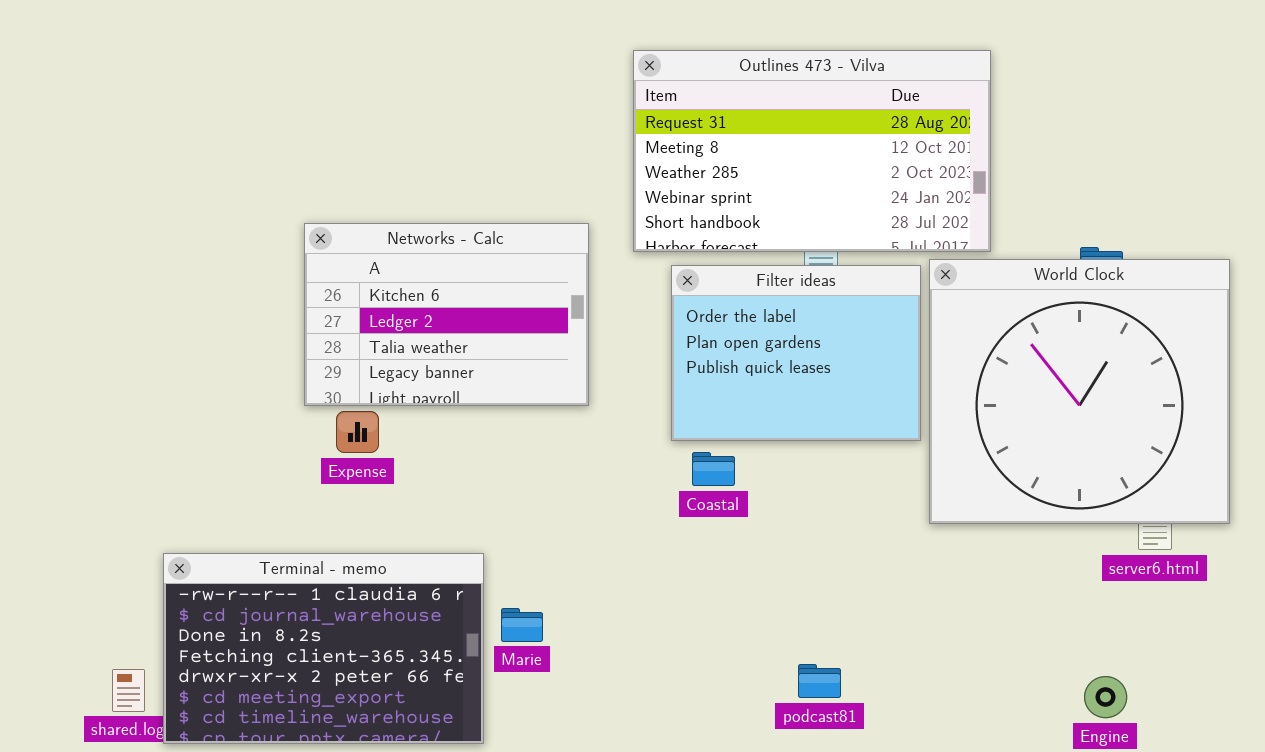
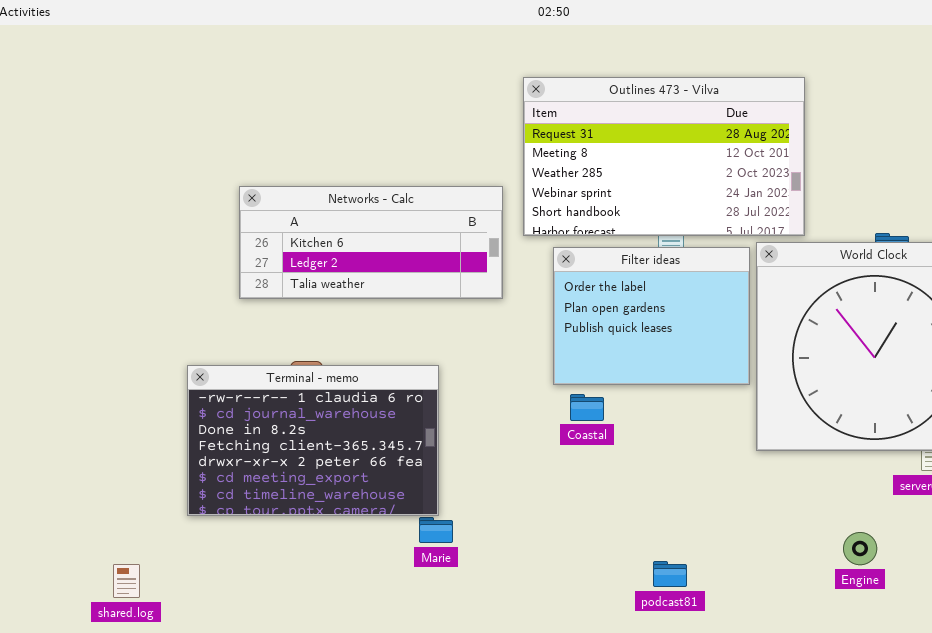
Networks - Calc: [304,223,589,406] -> [239,186,503,299], moved, resized
Terminal - memo: [163,553,484,744] -> [187,365,439,516], moved
Engine: [1084,676,1127,718] -> [843,532,877,565], moved

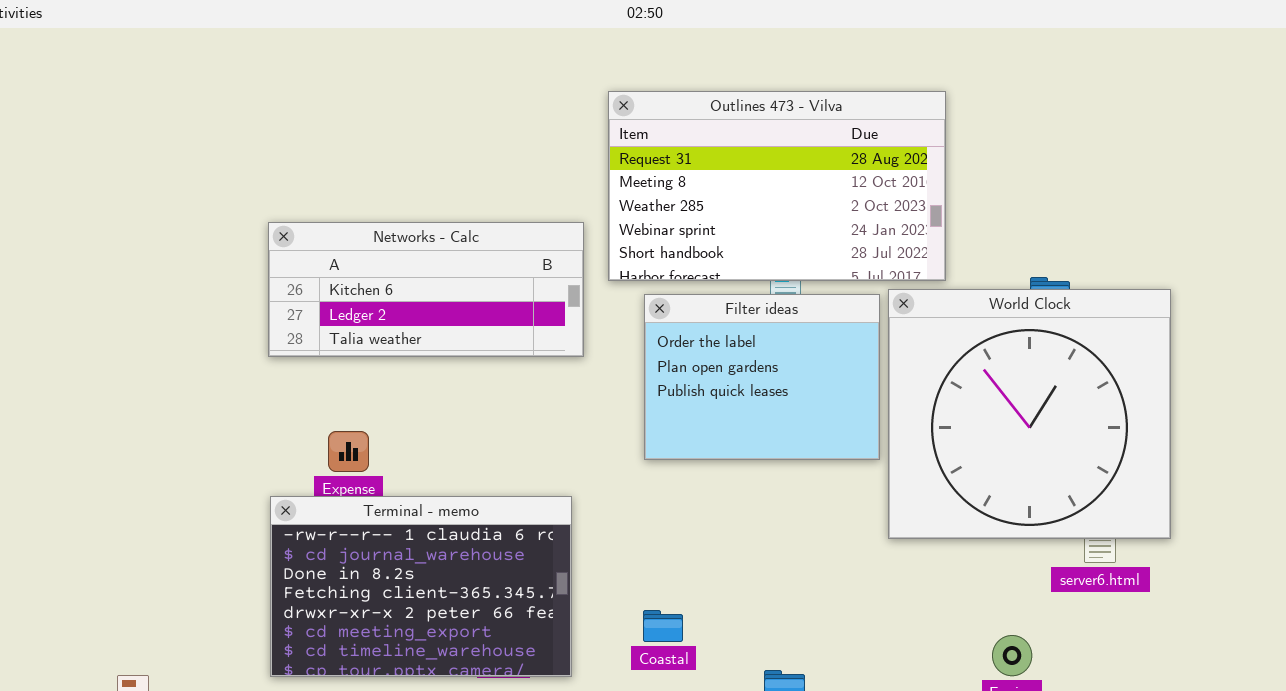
Terminal - memo: [187,365,439,516] -> [270,496,572,677], moved
Coastal: [570,394,604,421] -> [643,610,683,642], moved

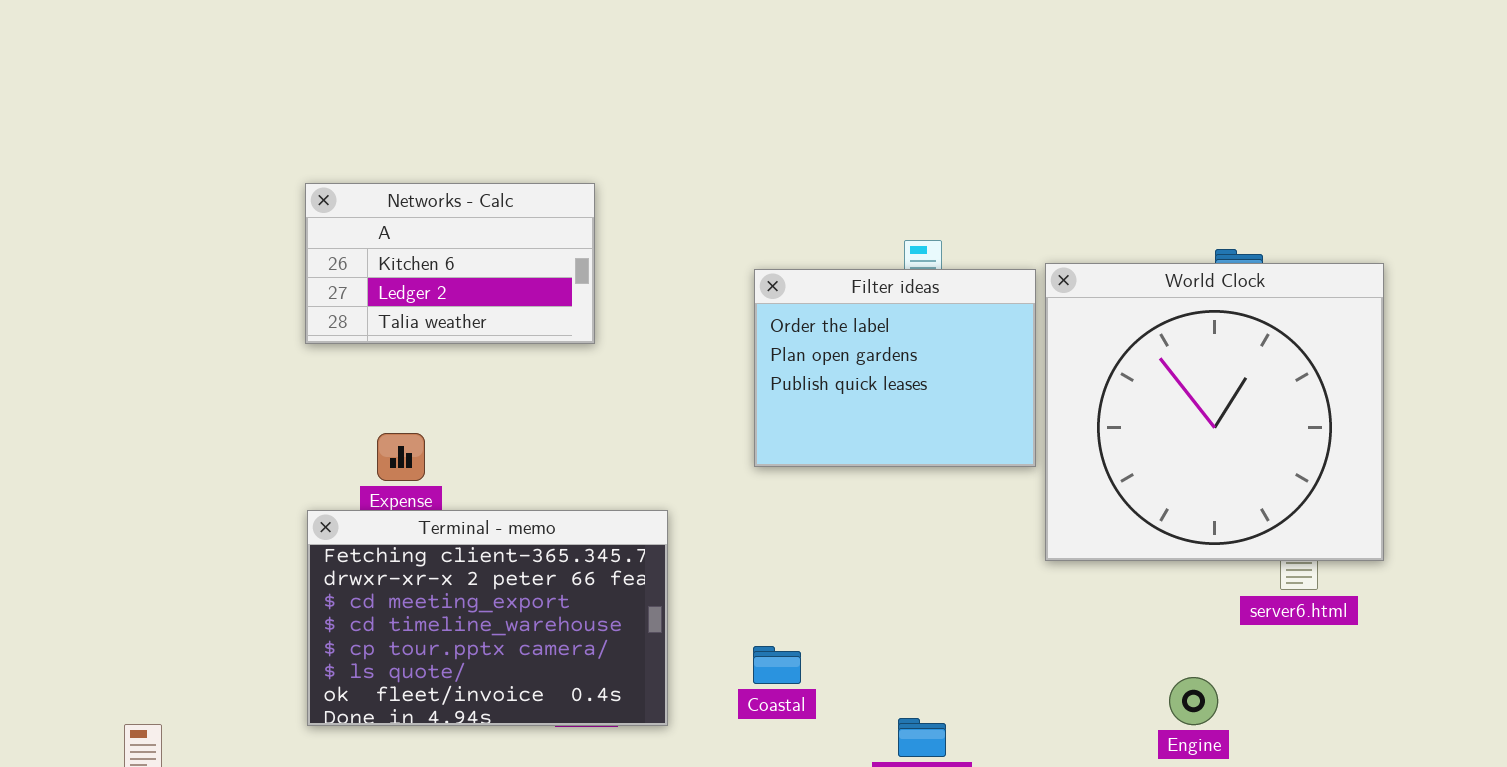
Outlines 473 - Vilva: [608,91,946,281] -> none, closed
Networks - Calc: [268,222,584,357] -> [305,183,595,344], resized
Terminal - memo: [270,496,572,677] -> [307,510,668,726], scrolled down 3 rows

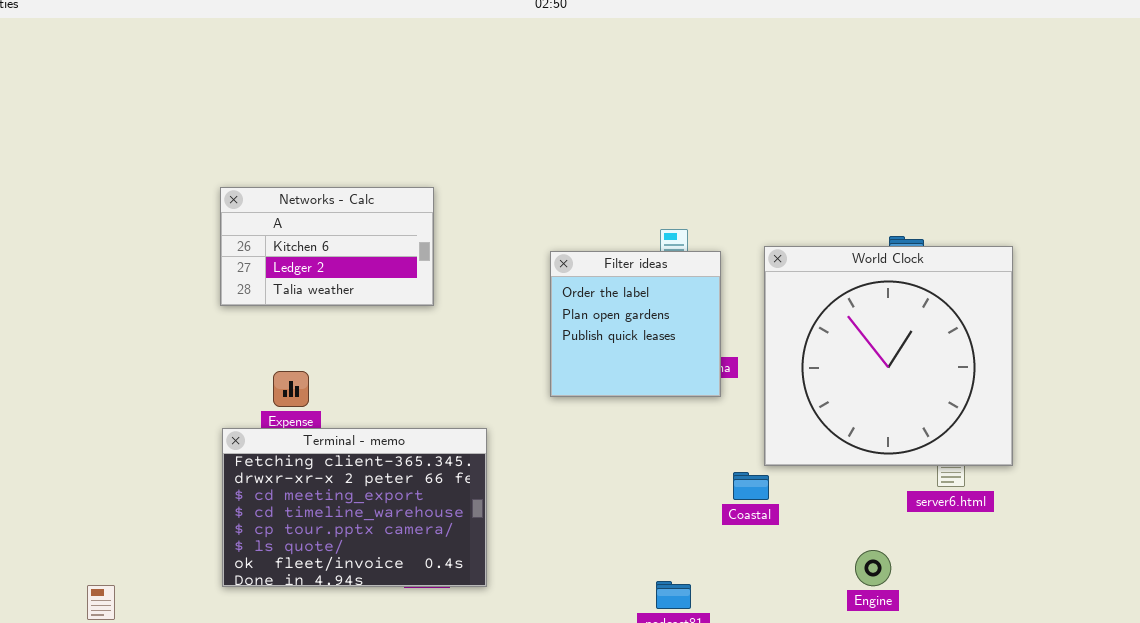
Filter ideas: [754,269,1036,467] -> [550,251,721,397], resized
Coastal: [753,646,801,684] -> [733,472,769,500], moved

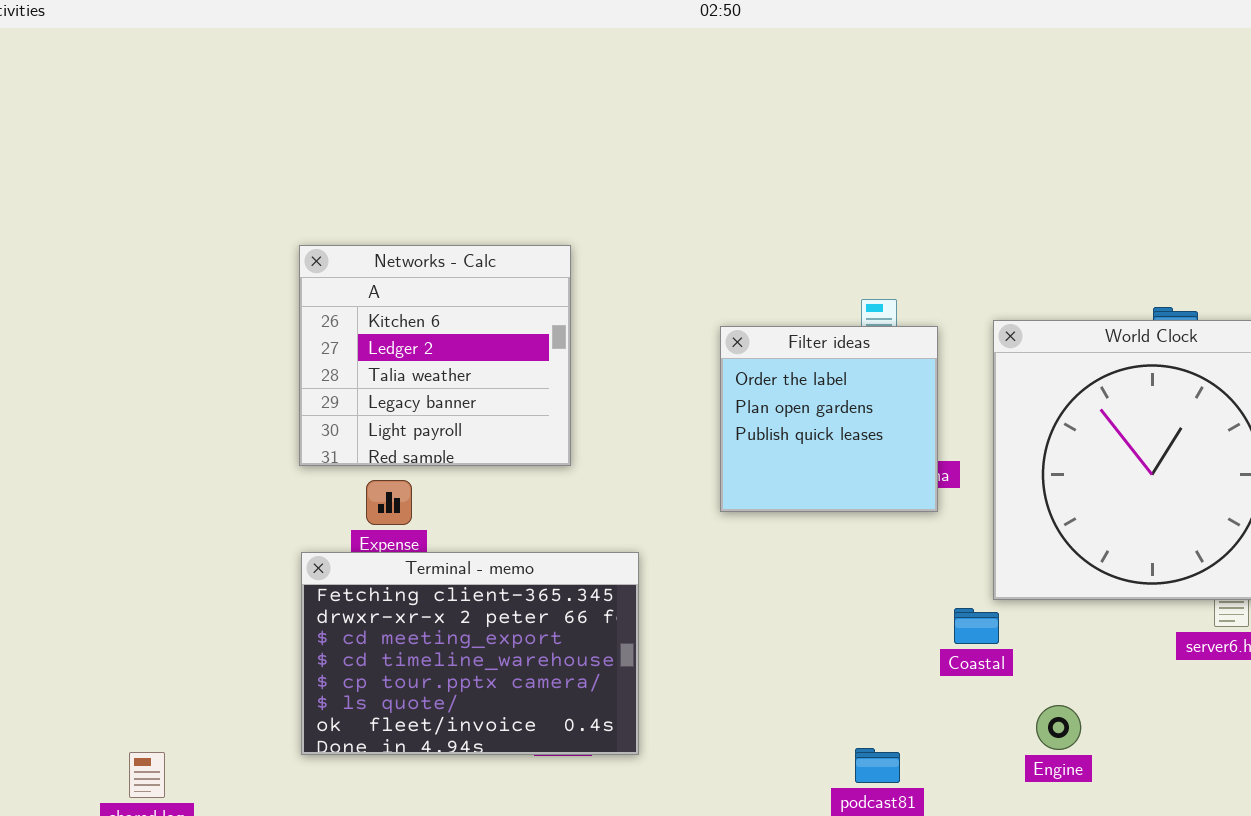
Networks - Calc: [220,187,434,306] -> [299,245,571,466], resized
Engine: [855,550,891,586] -> [1036,705,1081,750], moved

